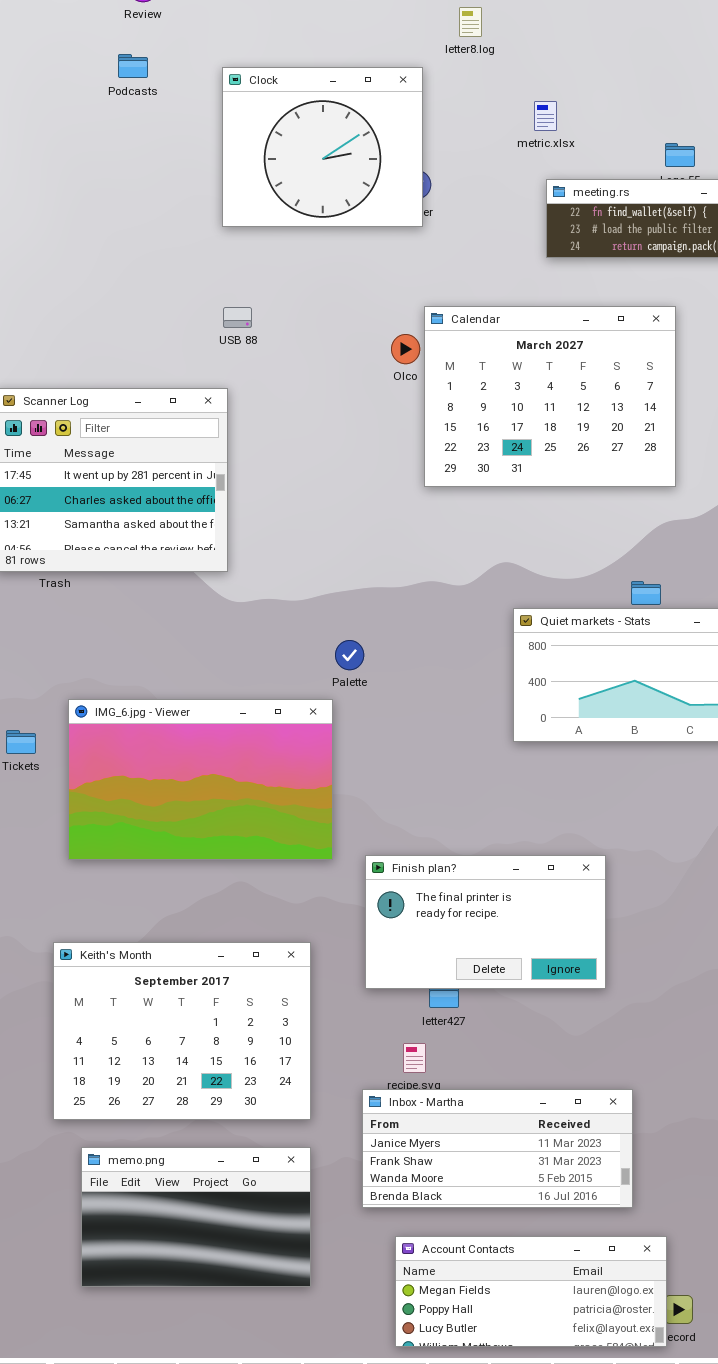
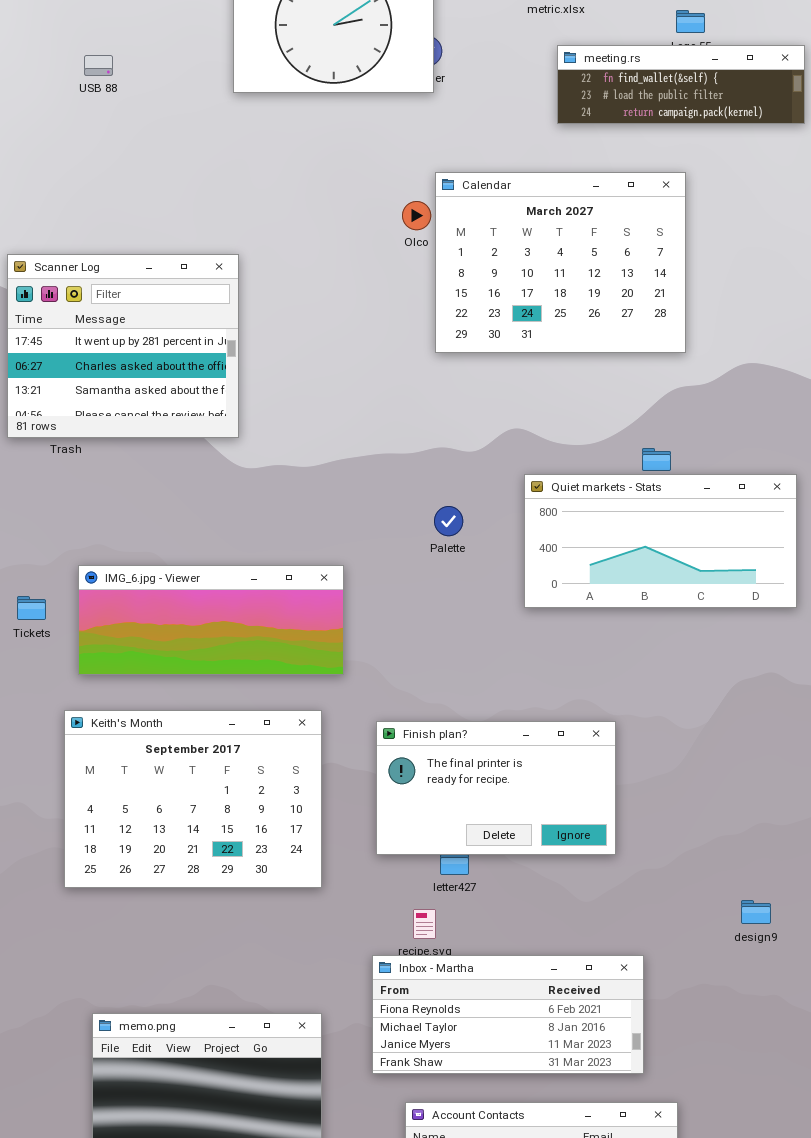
USB 88: [223,307,252,328] -> [84,55,113,76], moved
Palette: [335,640,364,670] -> [434,506,463,536], moved
IMG_6.jpg - Viewer: [68,699,333,860] -> [78,565,344,675], resized
Keith's Month: [53,942,311,1120] -> [64,710,322,888], moved
Inbox - Martha: [362,1089,633,1208] -> [372,955,644,1074], scrolled up 2 rows

